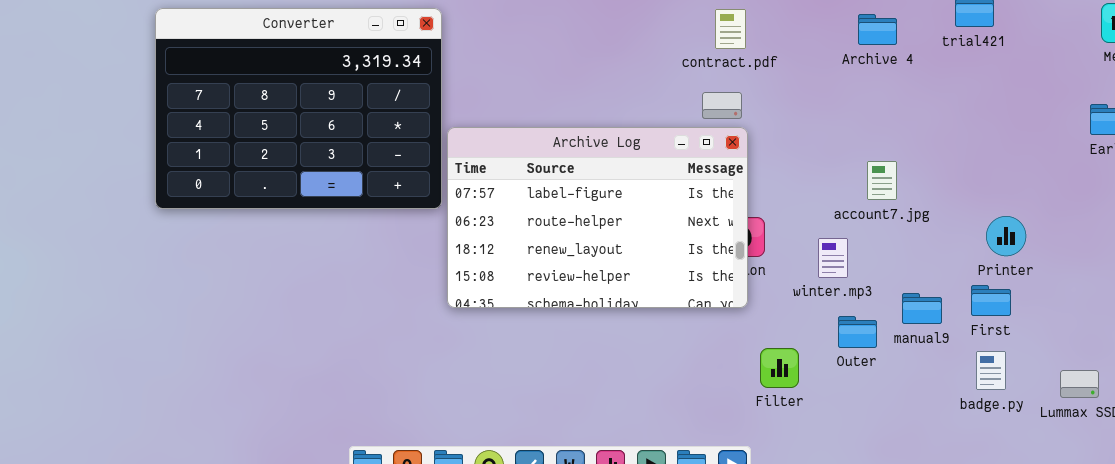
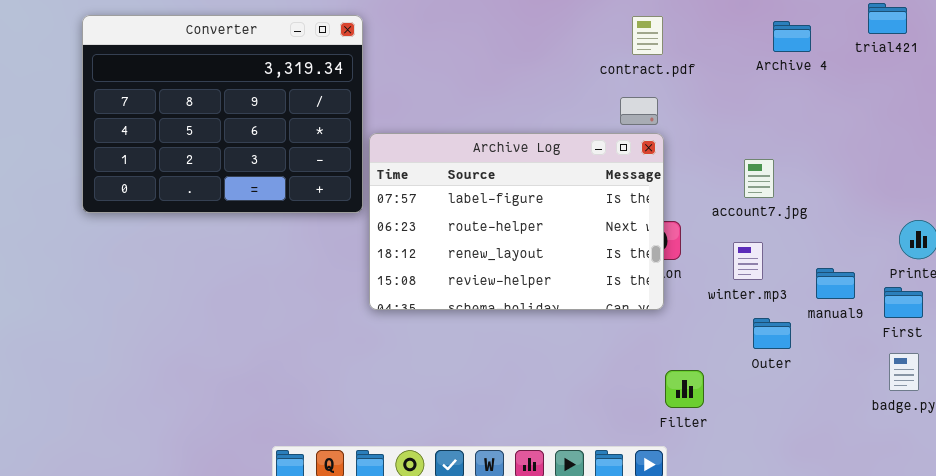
account7.jpg: [867,161,897,200] -> [744,159,774,198], moved
manual9: [902,293,942,324] -> [816,268,855,299], moved
Filter: [760,348,799,388] -> [665,370,704,408], moved

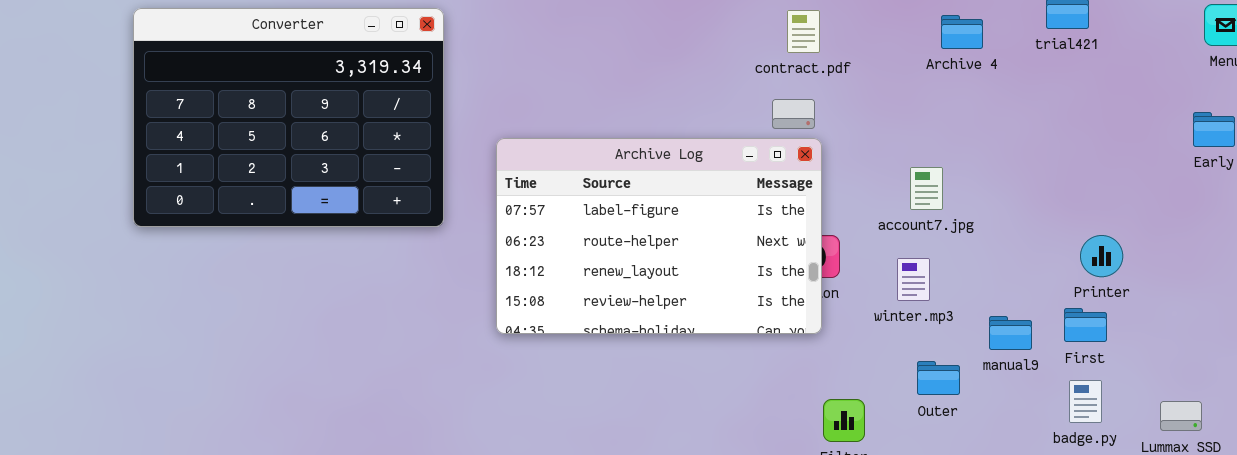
Converter: [82,15,363,213] -> [133,8,444,227], moved
manual9: [816,268,855,299] -> [989,316,1032,350], moved
Outer: [753,318,791,349] -> [917,361,960,395], moved

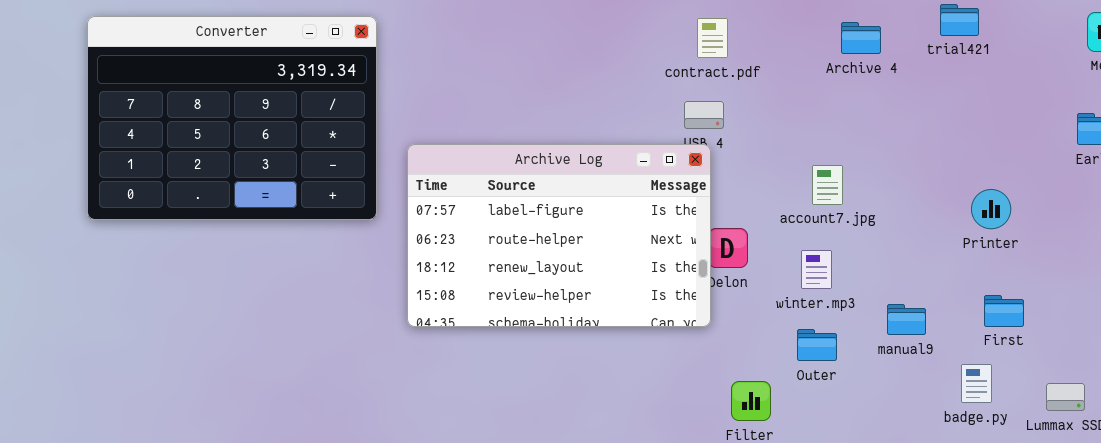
Archive Log: [496,138,822,334] -> [407,144,711,327], moved
Printer: [1080,235,1123,277] -> [971,189,1011,229], moved
First: [1064,308,1107,342] -> [984,295,1024,327], moved
Outer: [917,361,960,395] -> [797,329,837,361], moved

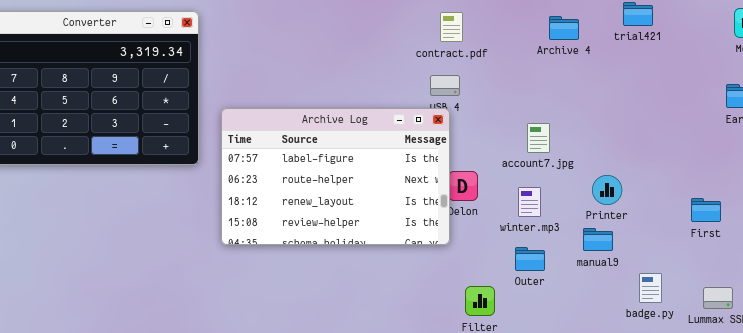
Printer: [971,189,1011,229] -> [592,175,622,205], moved
First: [984,295,1024,327] -> [691,198,721,222], moved

